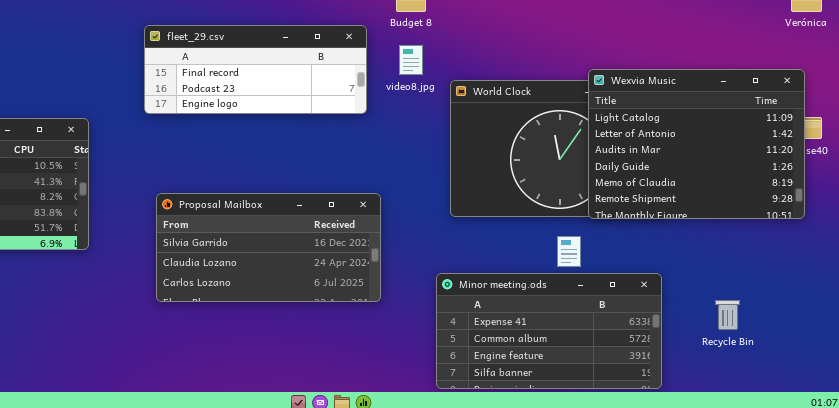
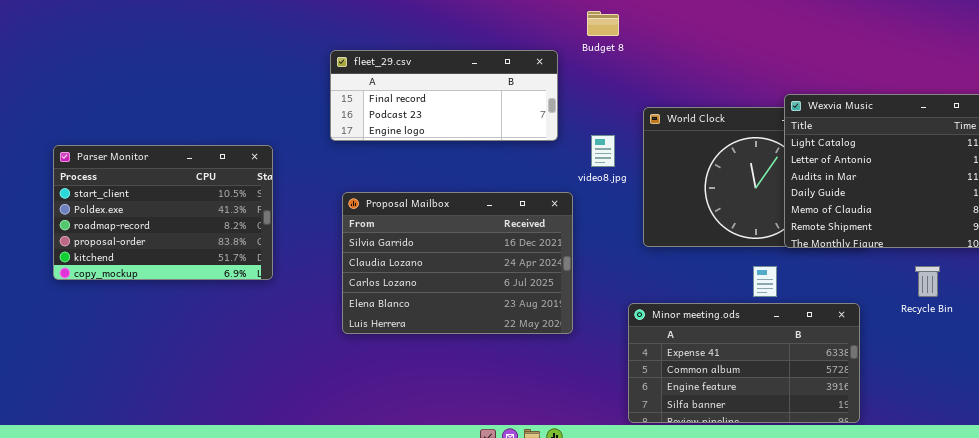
video8.jpg: [399,45,423,75] -> [591,135,615,167], moved
Proposal Mailbox: [156,193,381,302] -> [342,192,573,334], resized
Recycle Bin: [715,300,740,330] -> [915,266,940,297], moved

